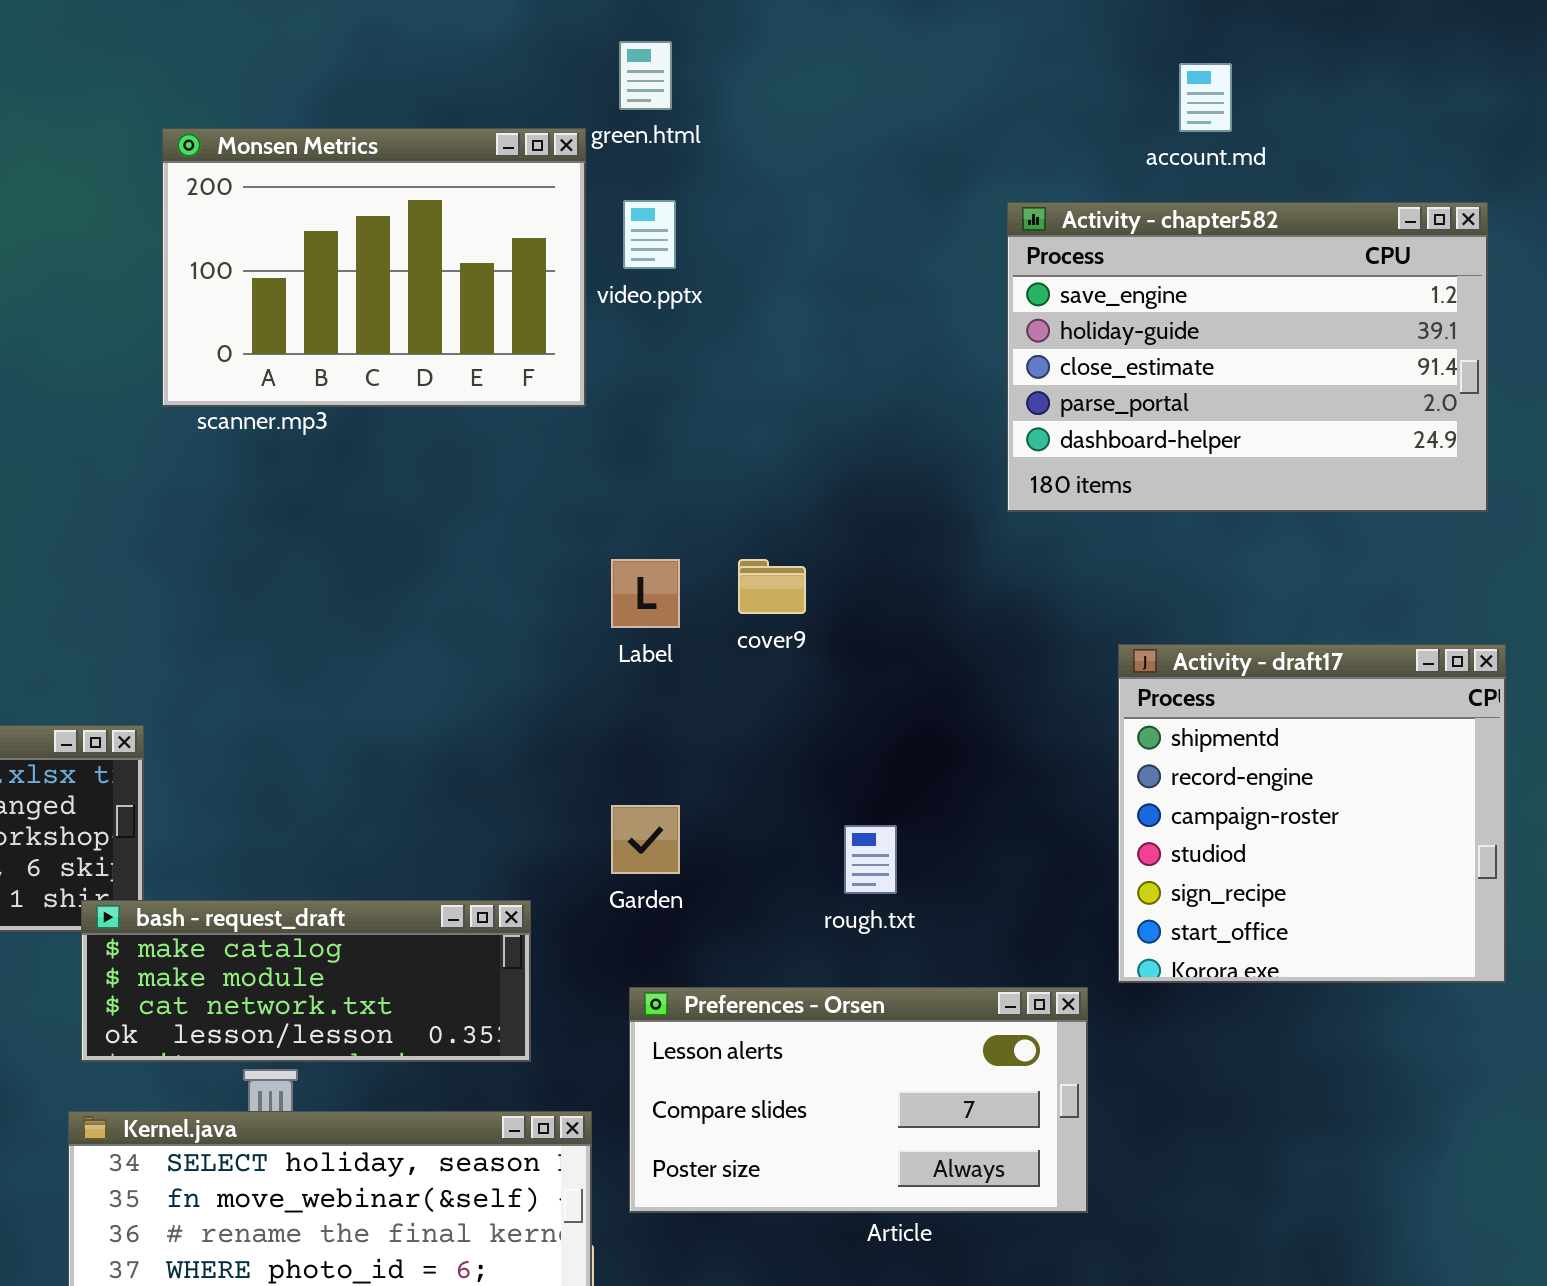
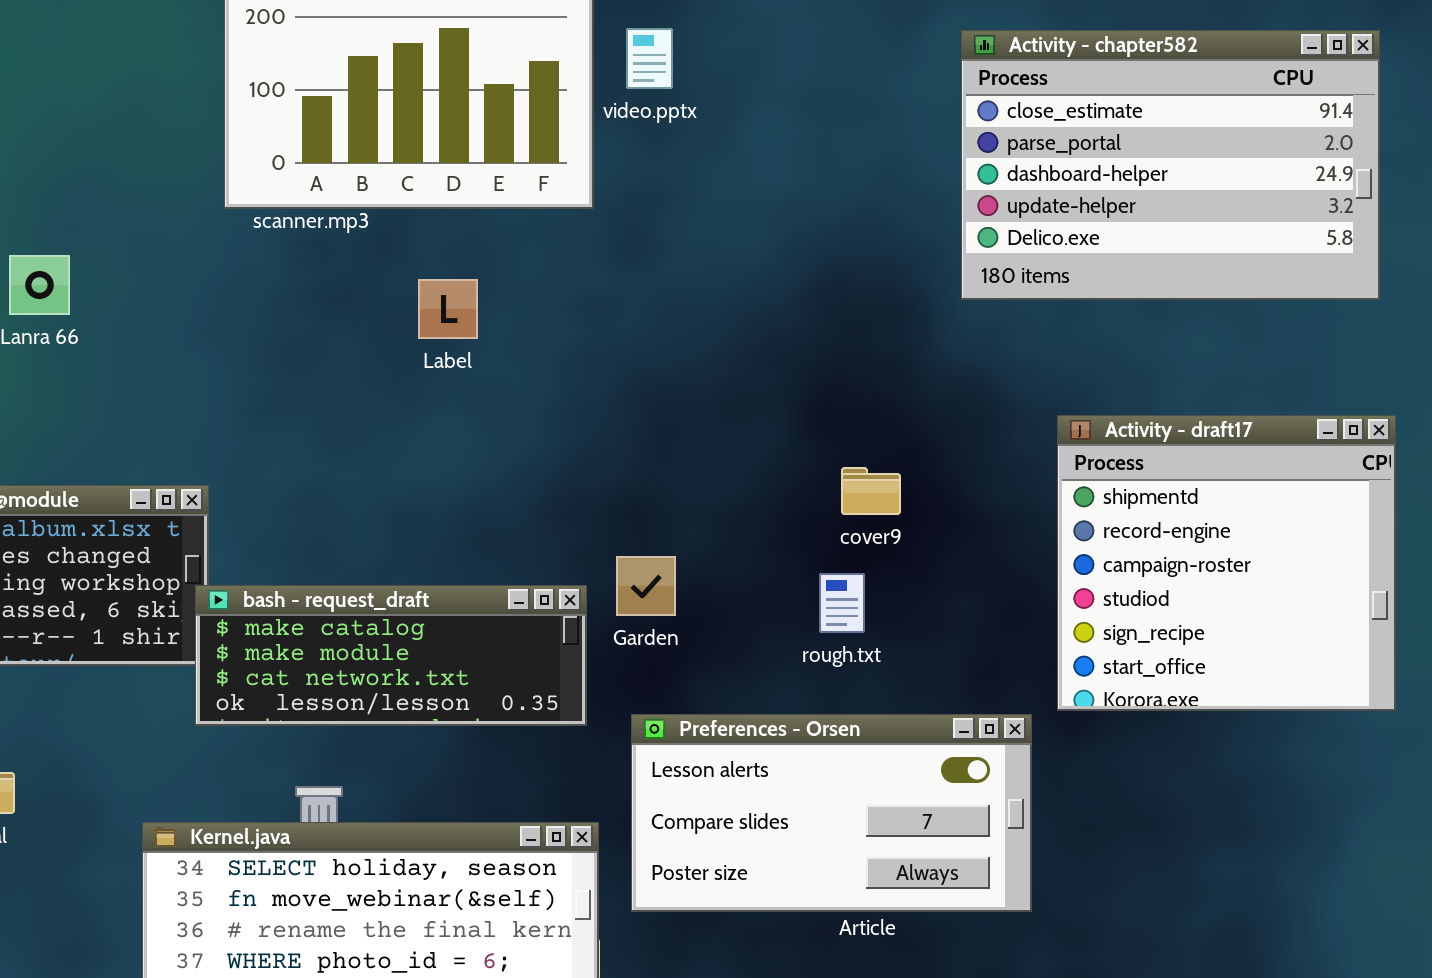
Activity - chapter582: [1007,202,1488,512] -> [961,30,1380,300], scrolled down 2 rows
Label: [611,559,680,628] -> [418,279,478,339], moved
cover9: [738,559,806,614] -> [841,467,901,515], moved
bash - request_draft: [81,900,531,1062] -> [195,585,587,726], moved

